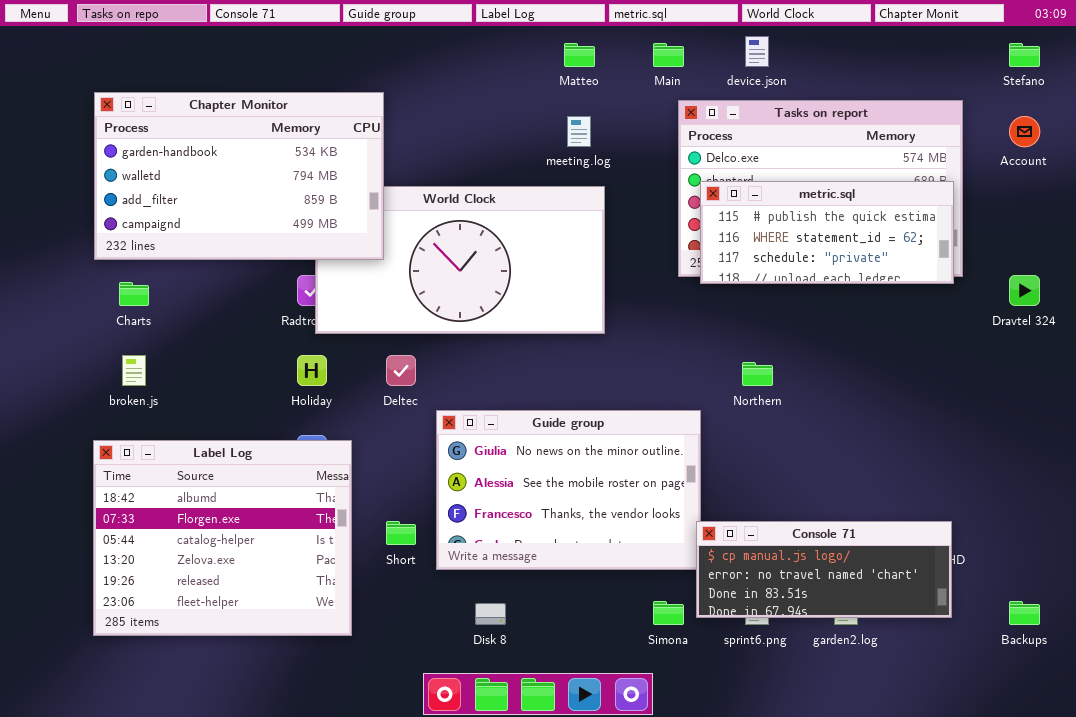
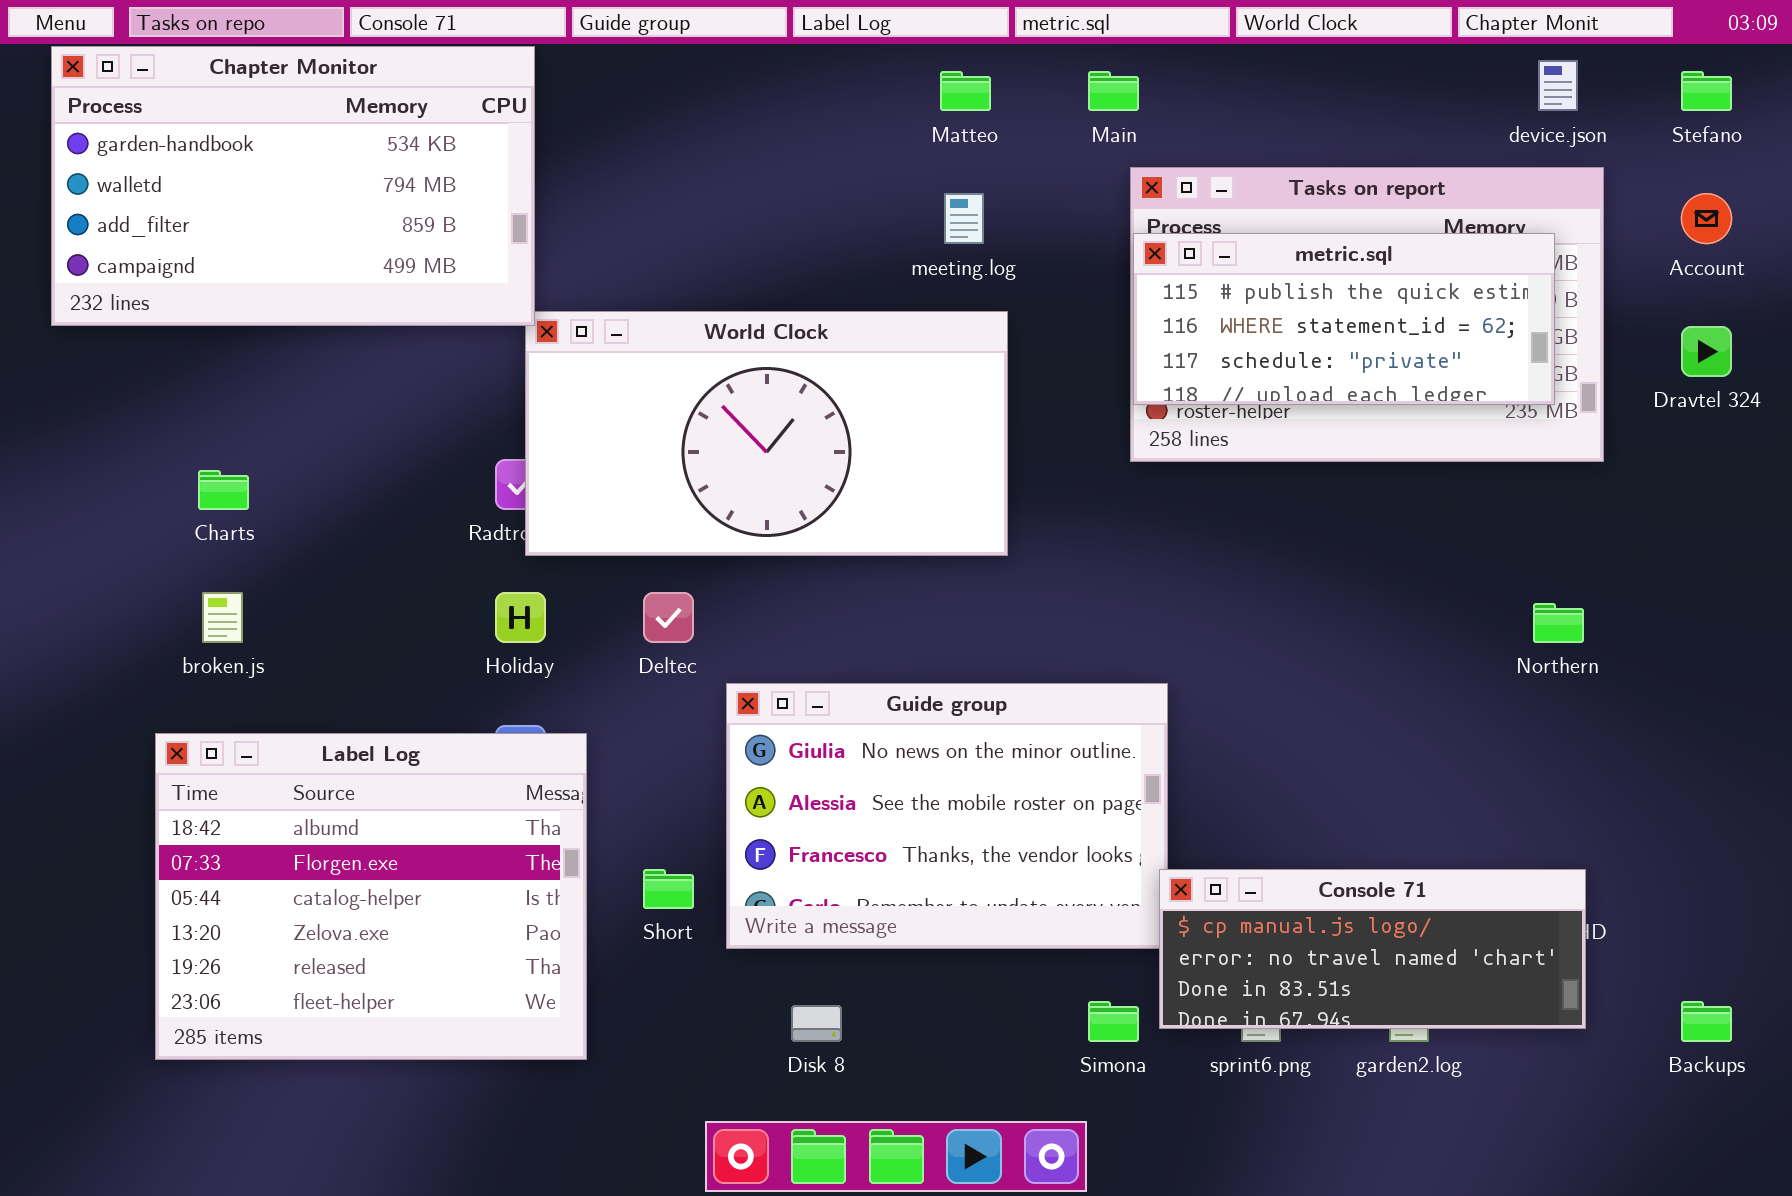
device.json: [745,36,769,67] -> [1538,60,1578,111], moved
Chapter Monitor: [94,92,384,260] -> [51,46,535,326], moved
metric.sql: [700,181,954,284] -> [1133,233,1555,405], moved
Dravtel 324: [1009,275,1040,306] -> [1681,326,1732,377], moved
Northern: [742,362,773,386] -> [1533,603,1584,643], moved

